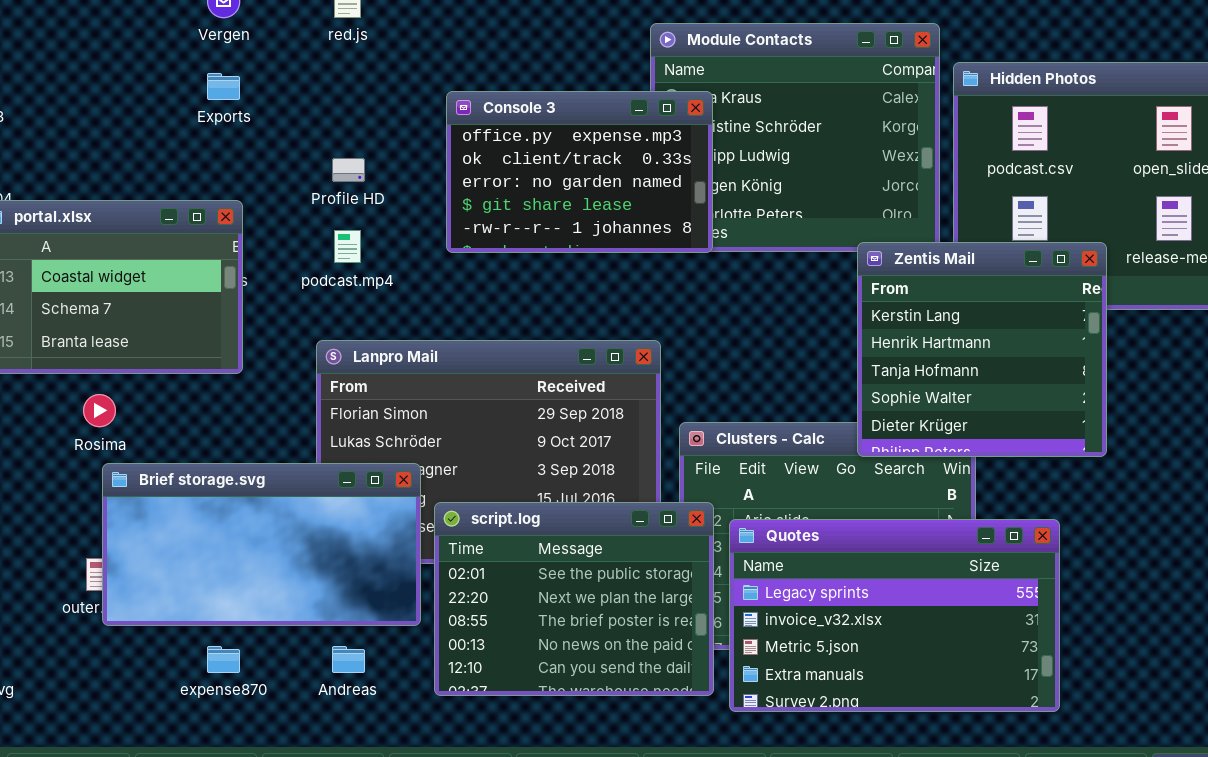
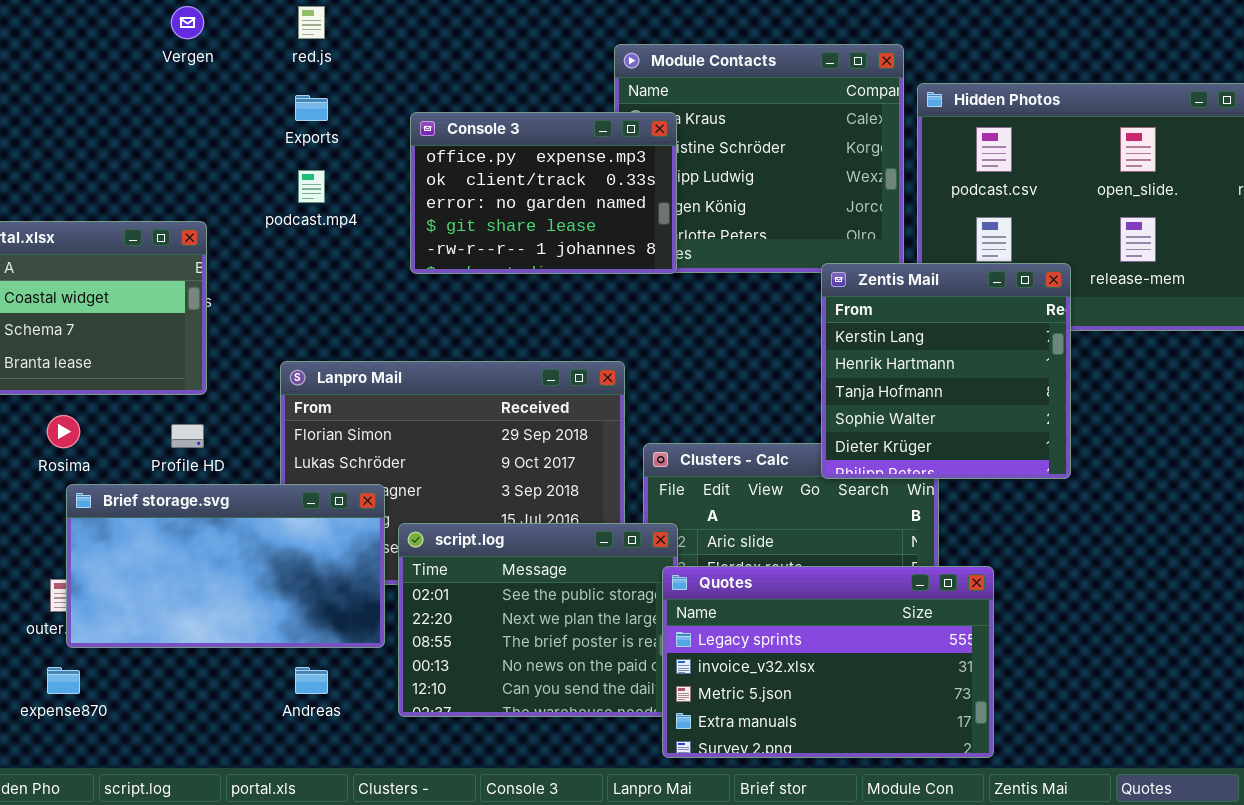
Exports: [207,73,240,100] -> [295,95,328,121], moved
Profile HD: [332,158,365,182] -> [171,424,204,448], moved
podcast.mp4: [334,230,361,263] -> [298,170,325,203], moved
Quotes: [729,519,1060,712] -> [662,566,994,758], moved
expense870: [207,646,240,673] -> [47,667,80,694], moved

